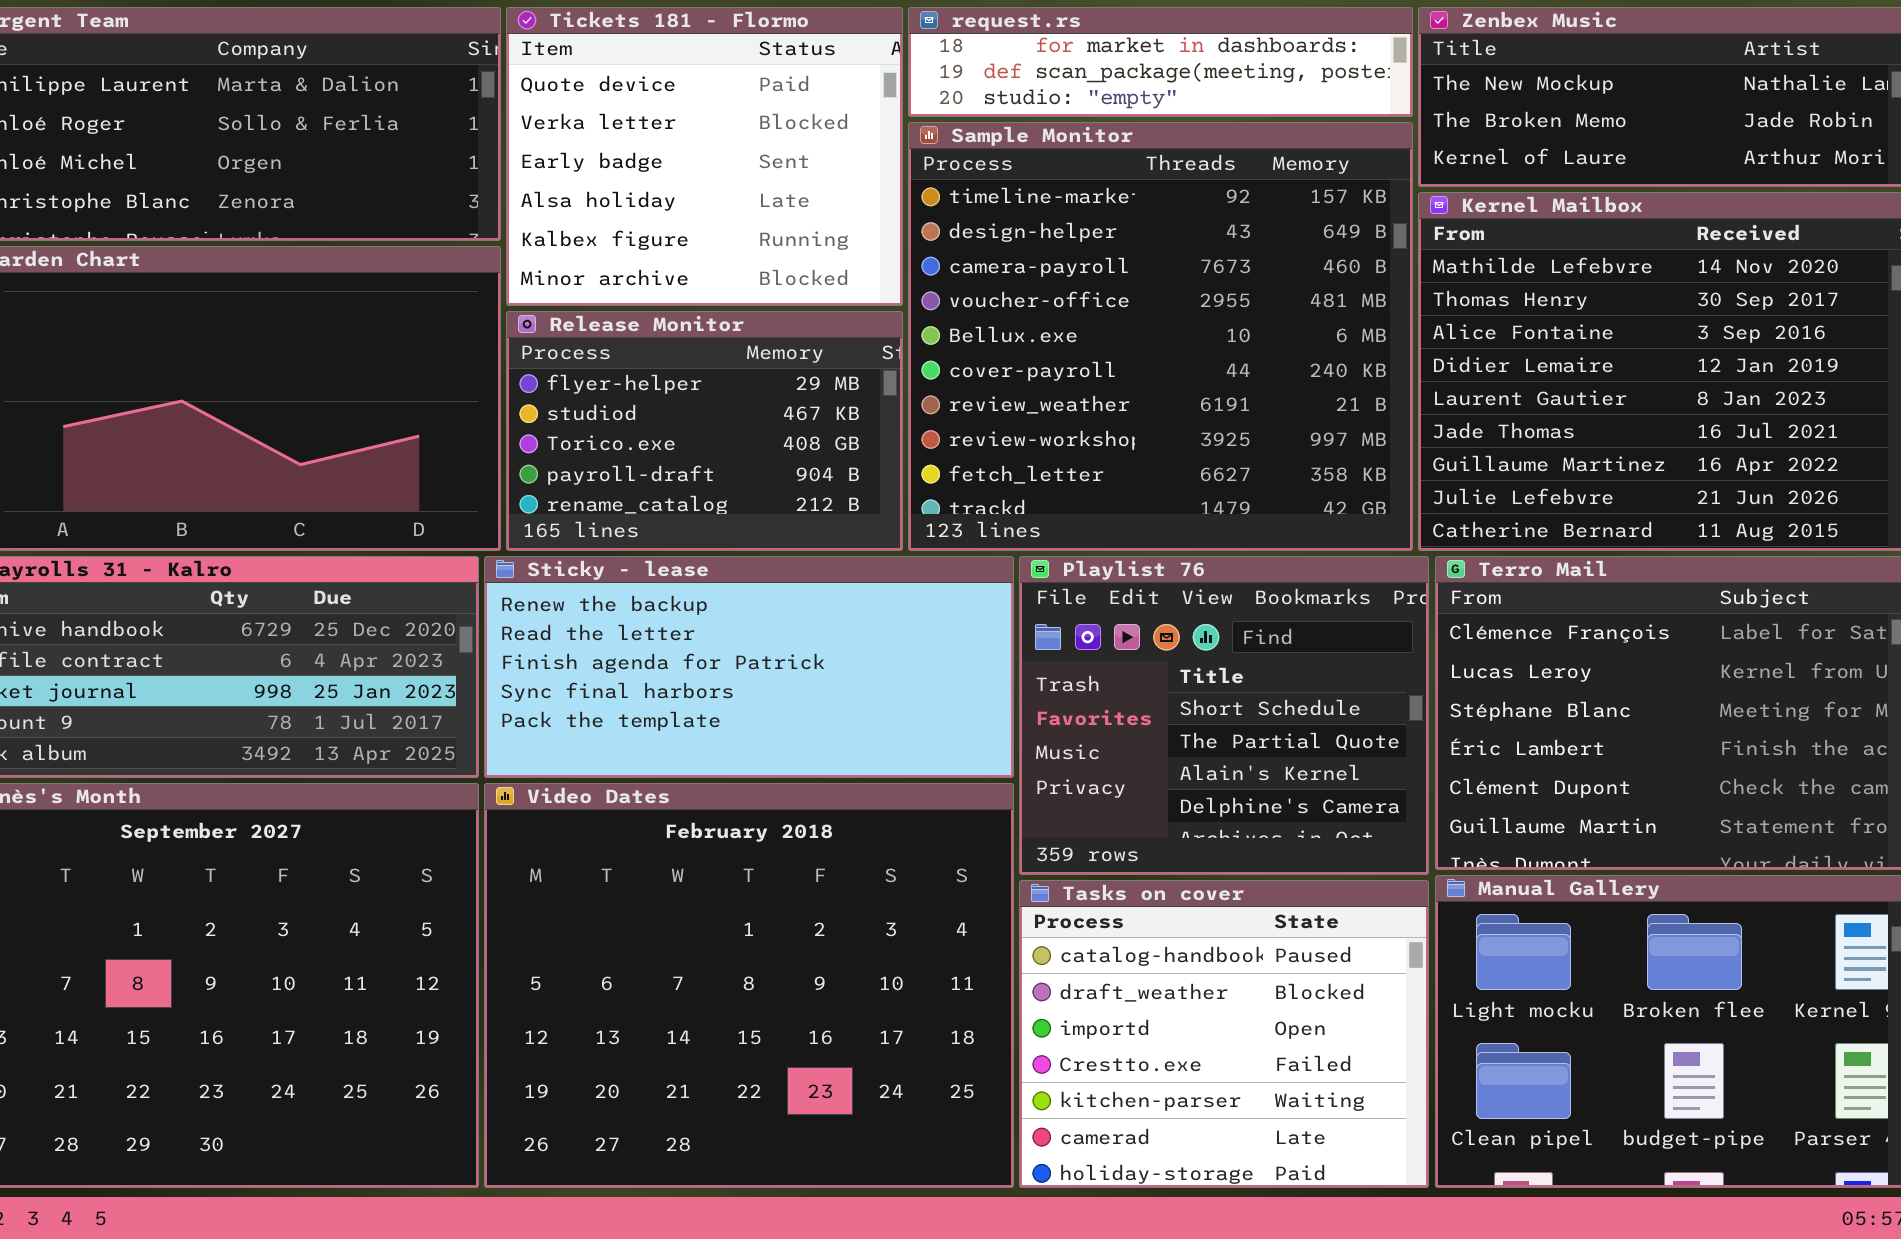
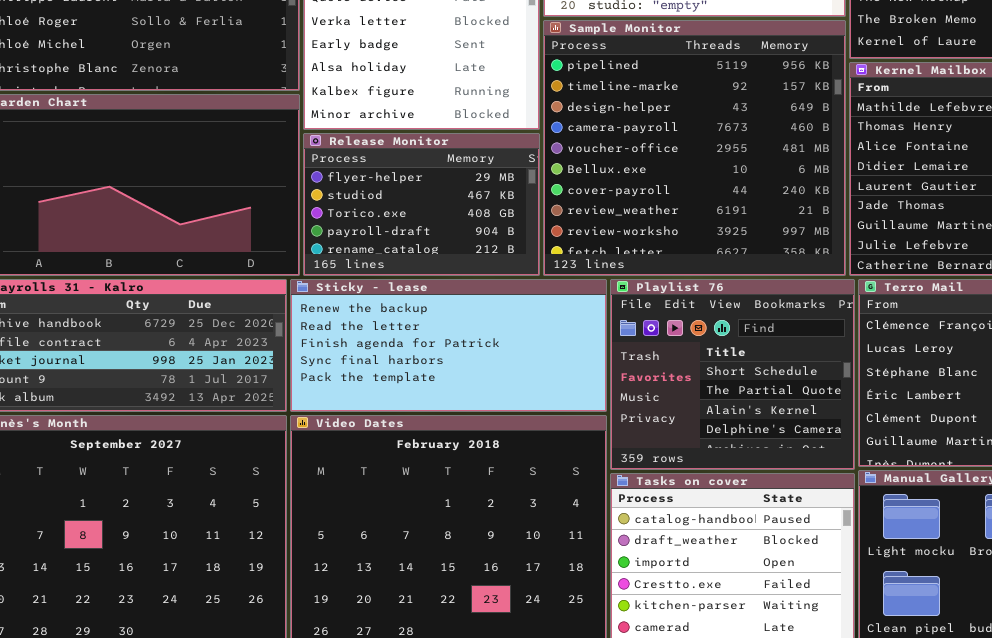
Sample Monitor: [908,122,1413,551] -> [543,20,846,276], scrolled up 1 row

